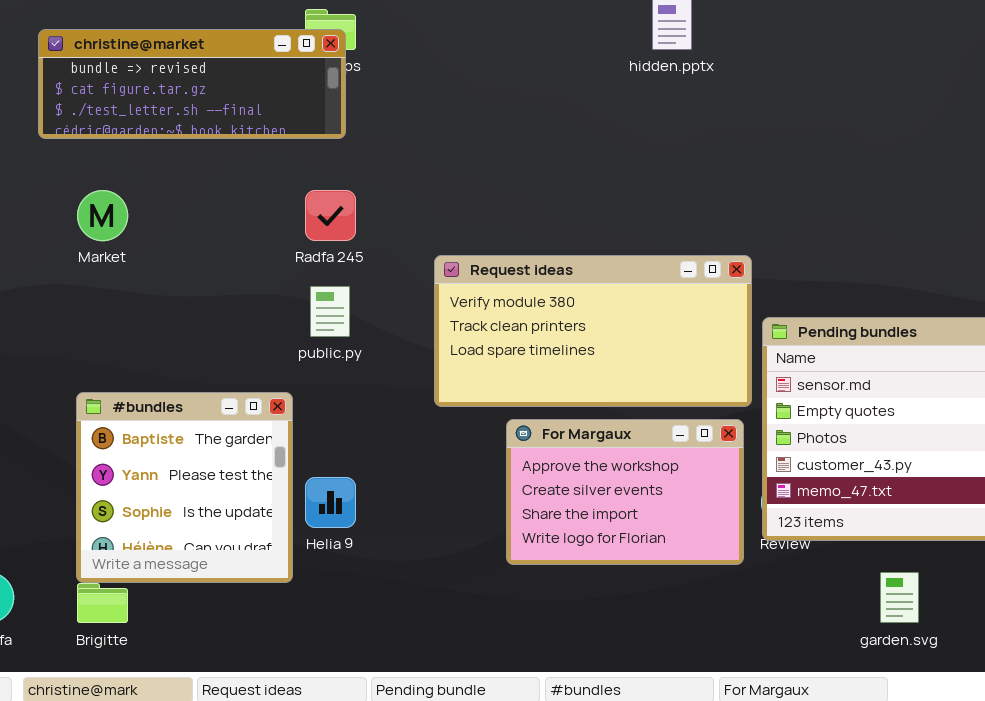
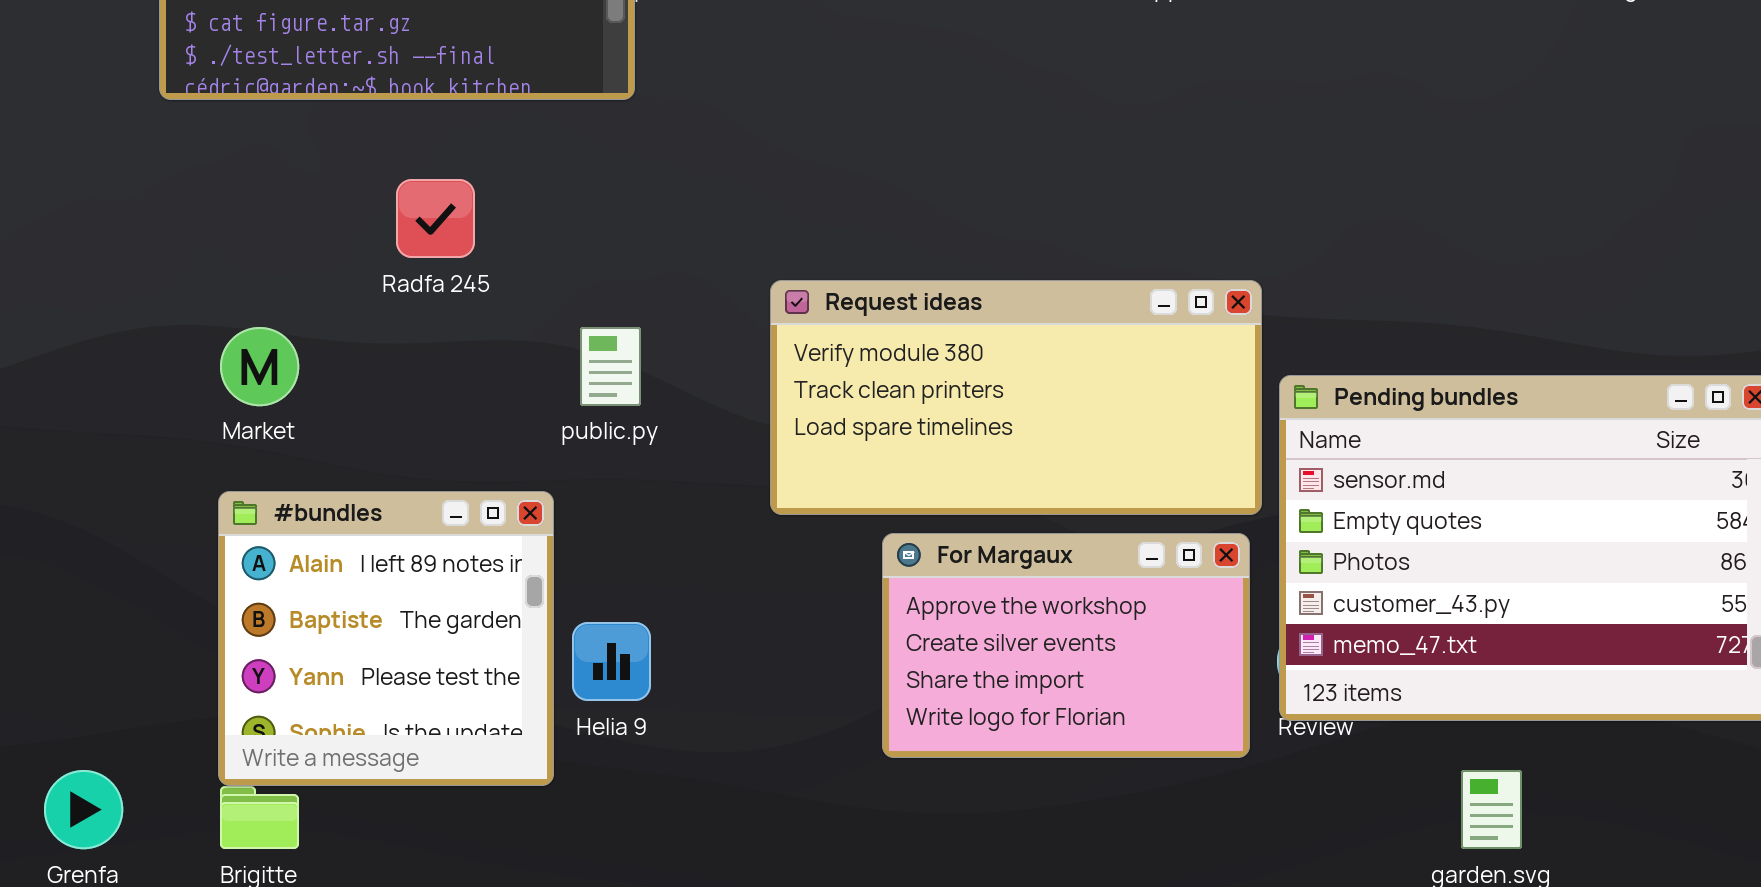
Market: [77,190,128,241] -> [220,327,299,406], moved
Radfa 245: [305,190,356,241] -> [396,179,475,258], moved
#bundles: [76,392,293,583] -> [218,491,554,786], scrolled up 1 row

